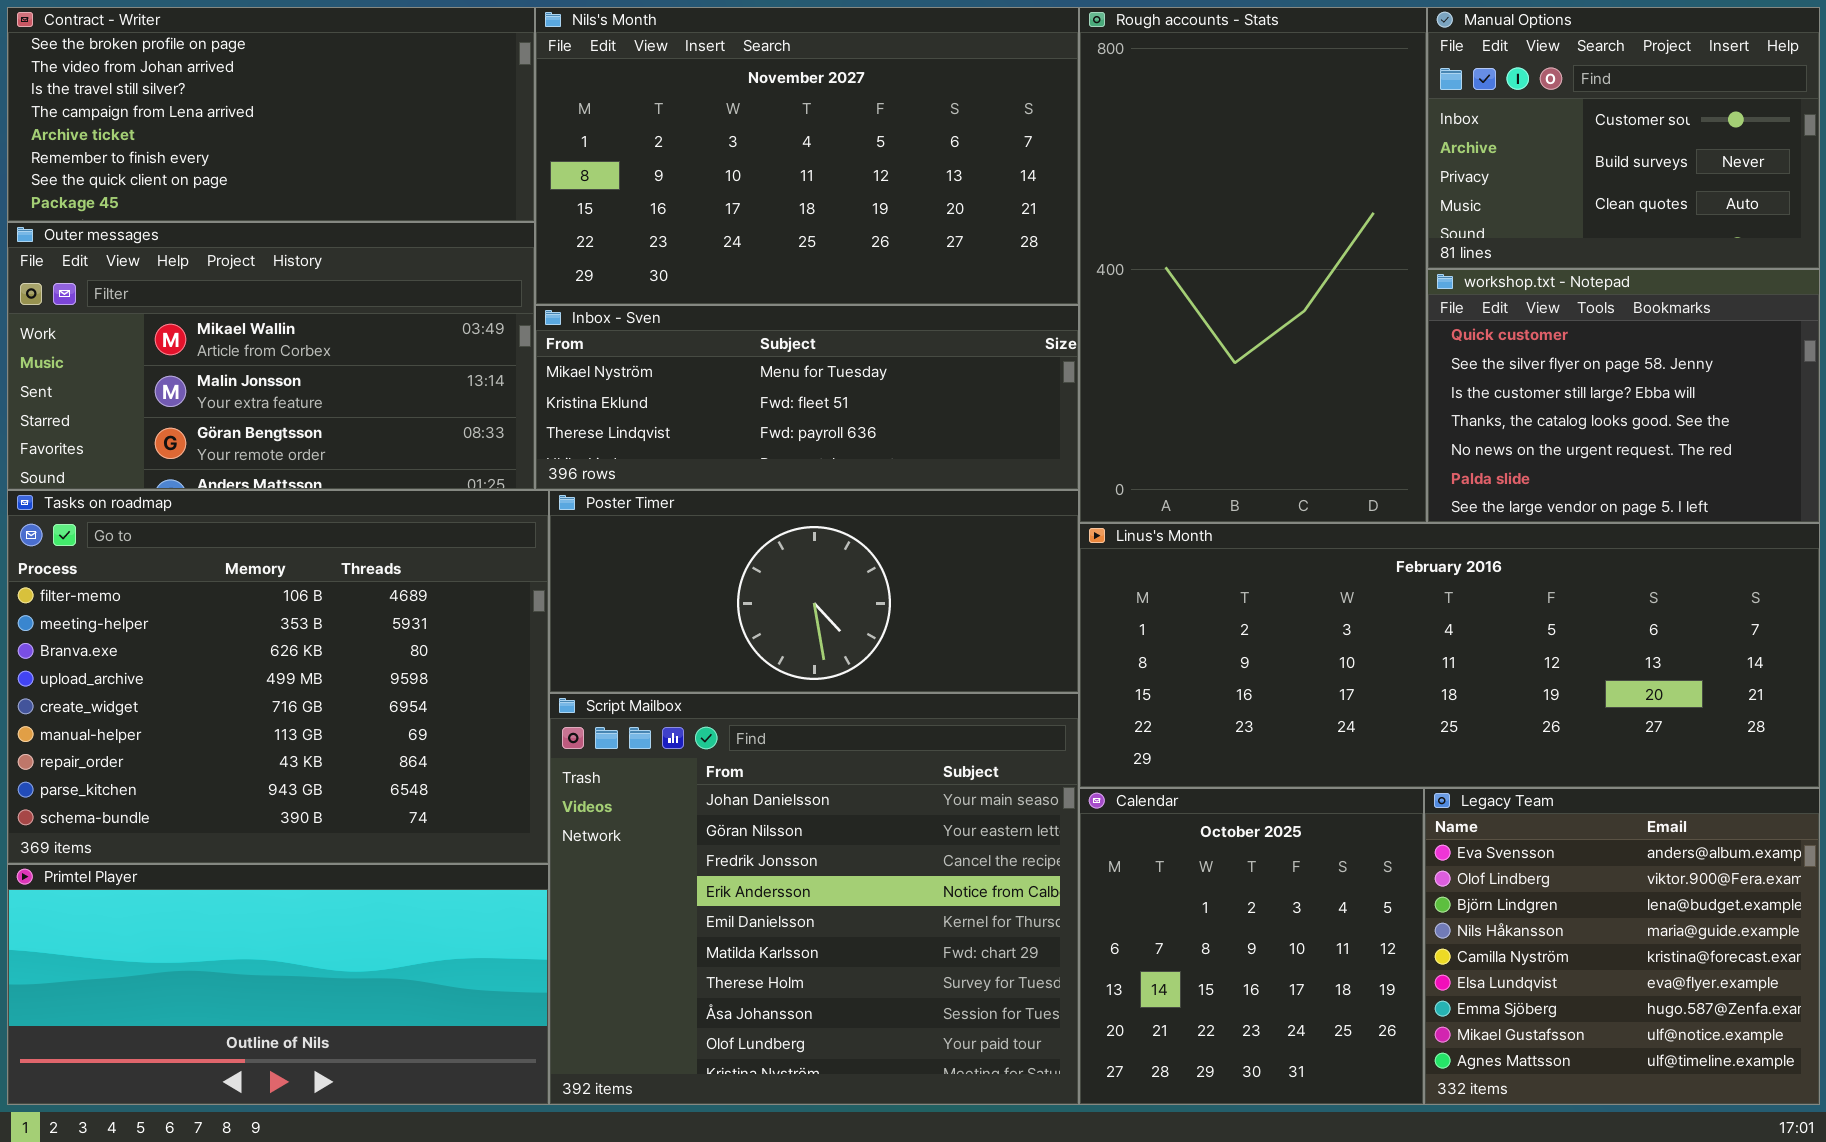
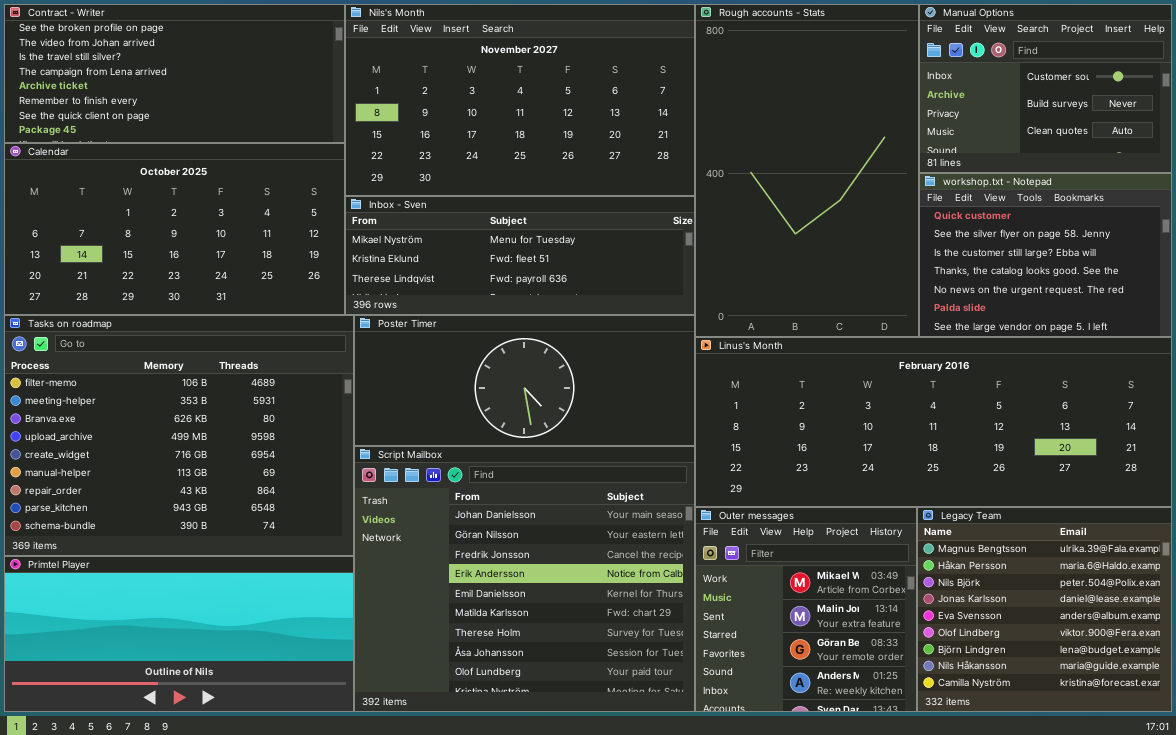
Outer messages: [7,222,535,490] -> [695,507,917,712], moved, resized
Calendar: [1079,788,1424,1105] -> [4,143,345,315], moved, resized
Legacy Team: [1424,788,1820,1105] -> [917,507,1172,712], scrolled up 4 rows

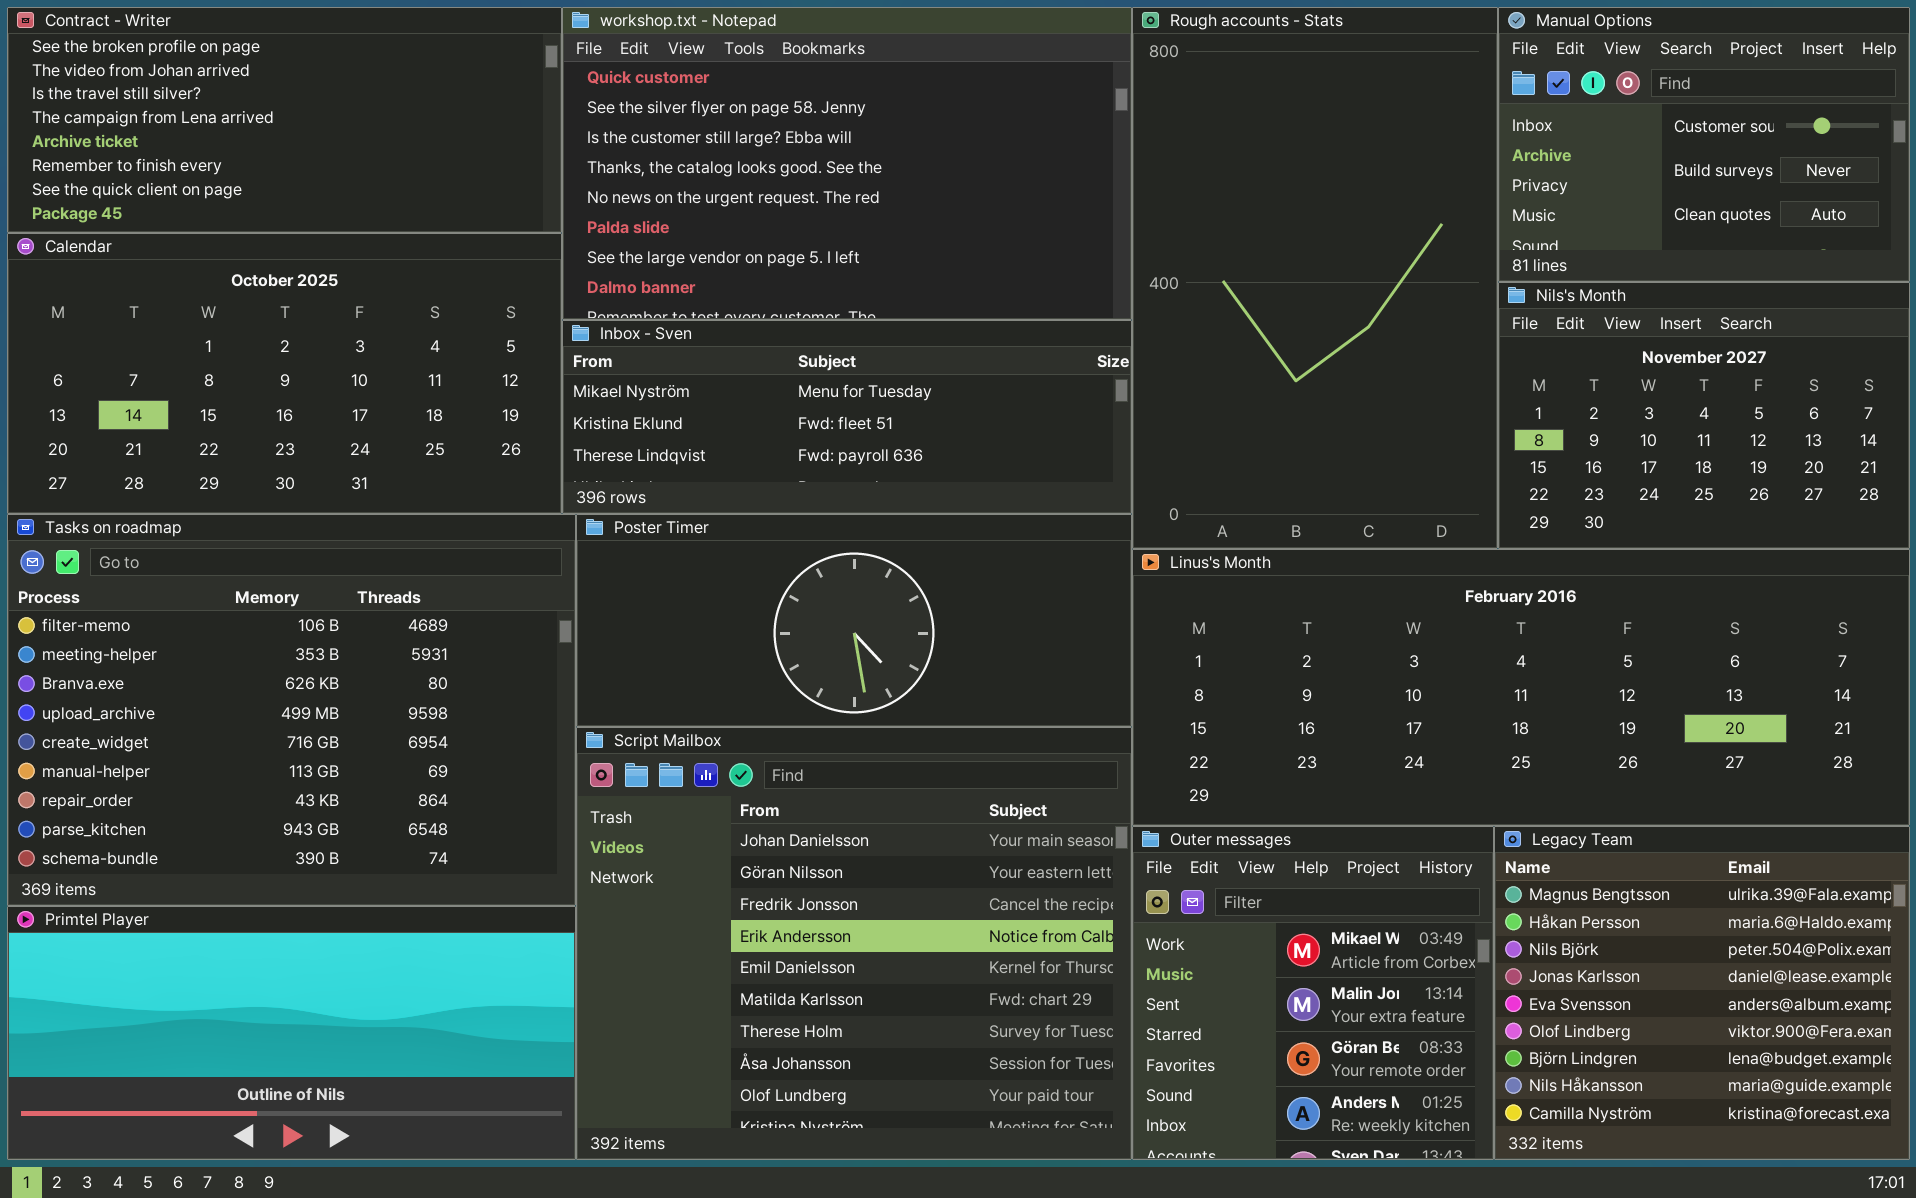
Nils's Month: [345,4,695,196] -> [1498,282,1910,549], moved, resized
workshop.txt - Notepad: [919,173,1172,337] -> [562,7,1132,320], moved, resized

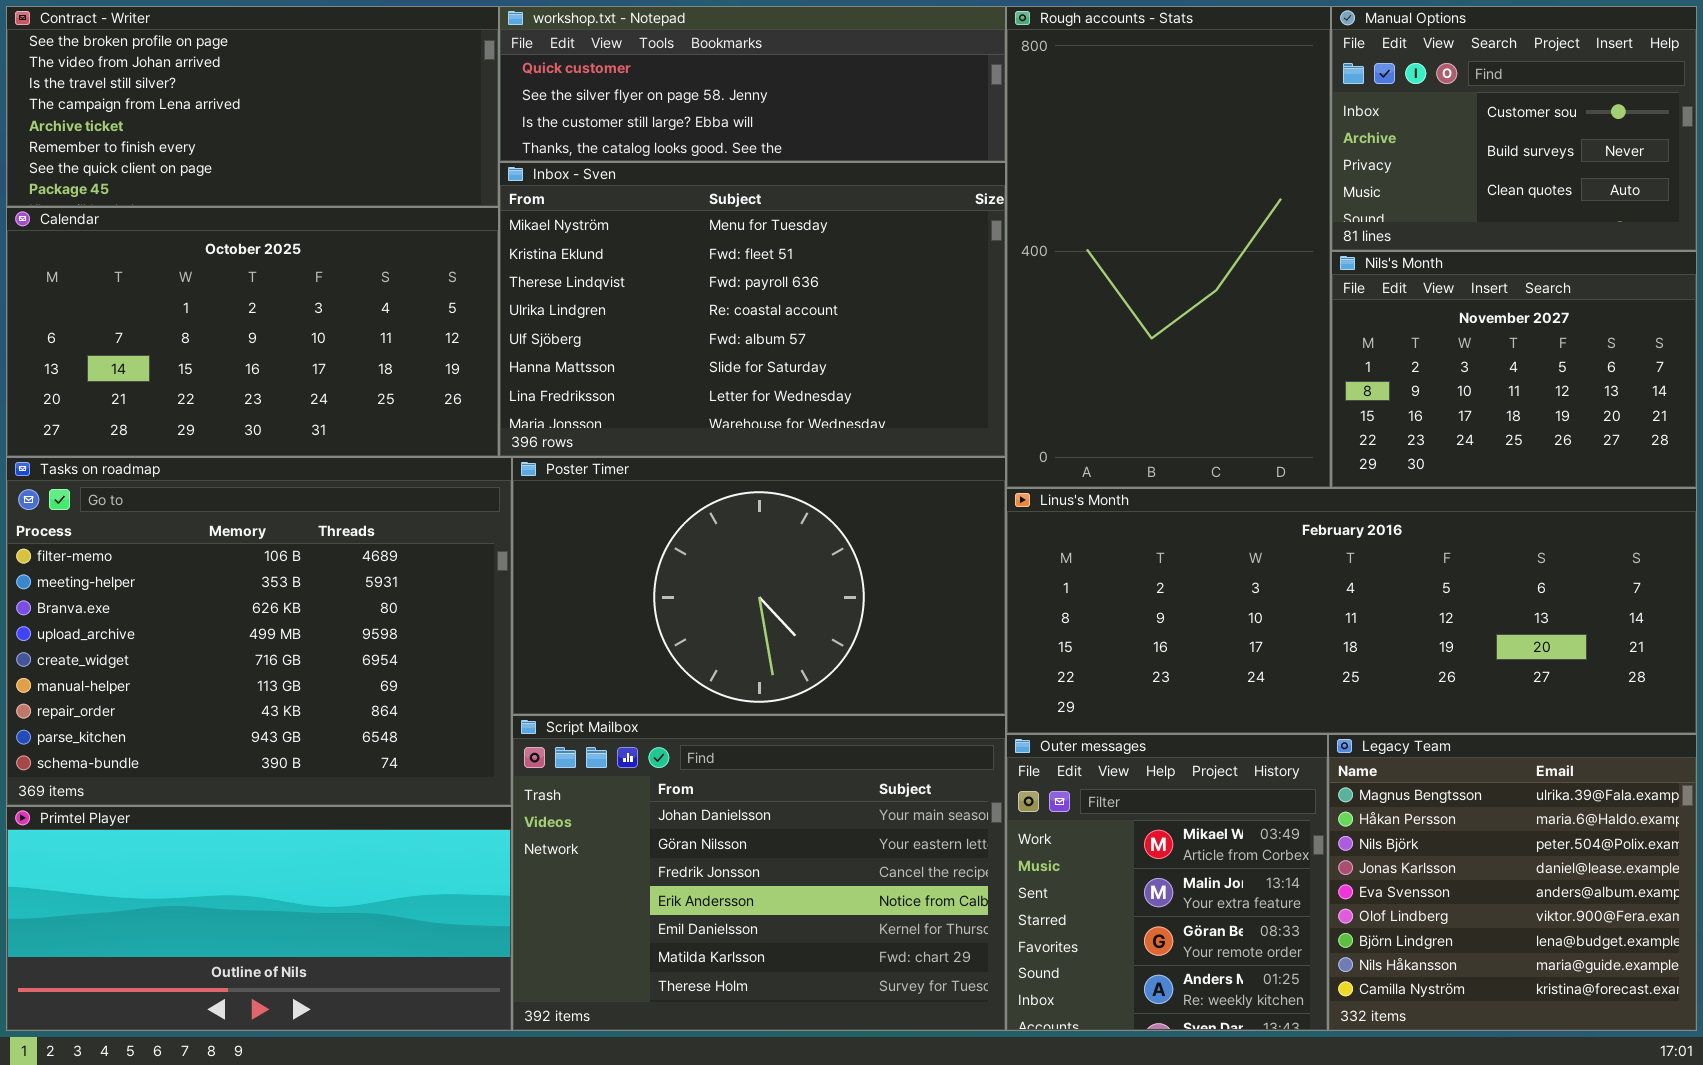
workshop.txt - Notepad: [562,7,1132,320] -> [499,6,1006,162], resized
Inbox - Sven: [562,320,1132,514] -> [499,162,1006,457], resized
Poster Timer: [576,514,1132,727] -> [512,457,1006,715], resized
Script Mailbox: [576,727,1132,1160] -> [512,715,1006,1031], resized

